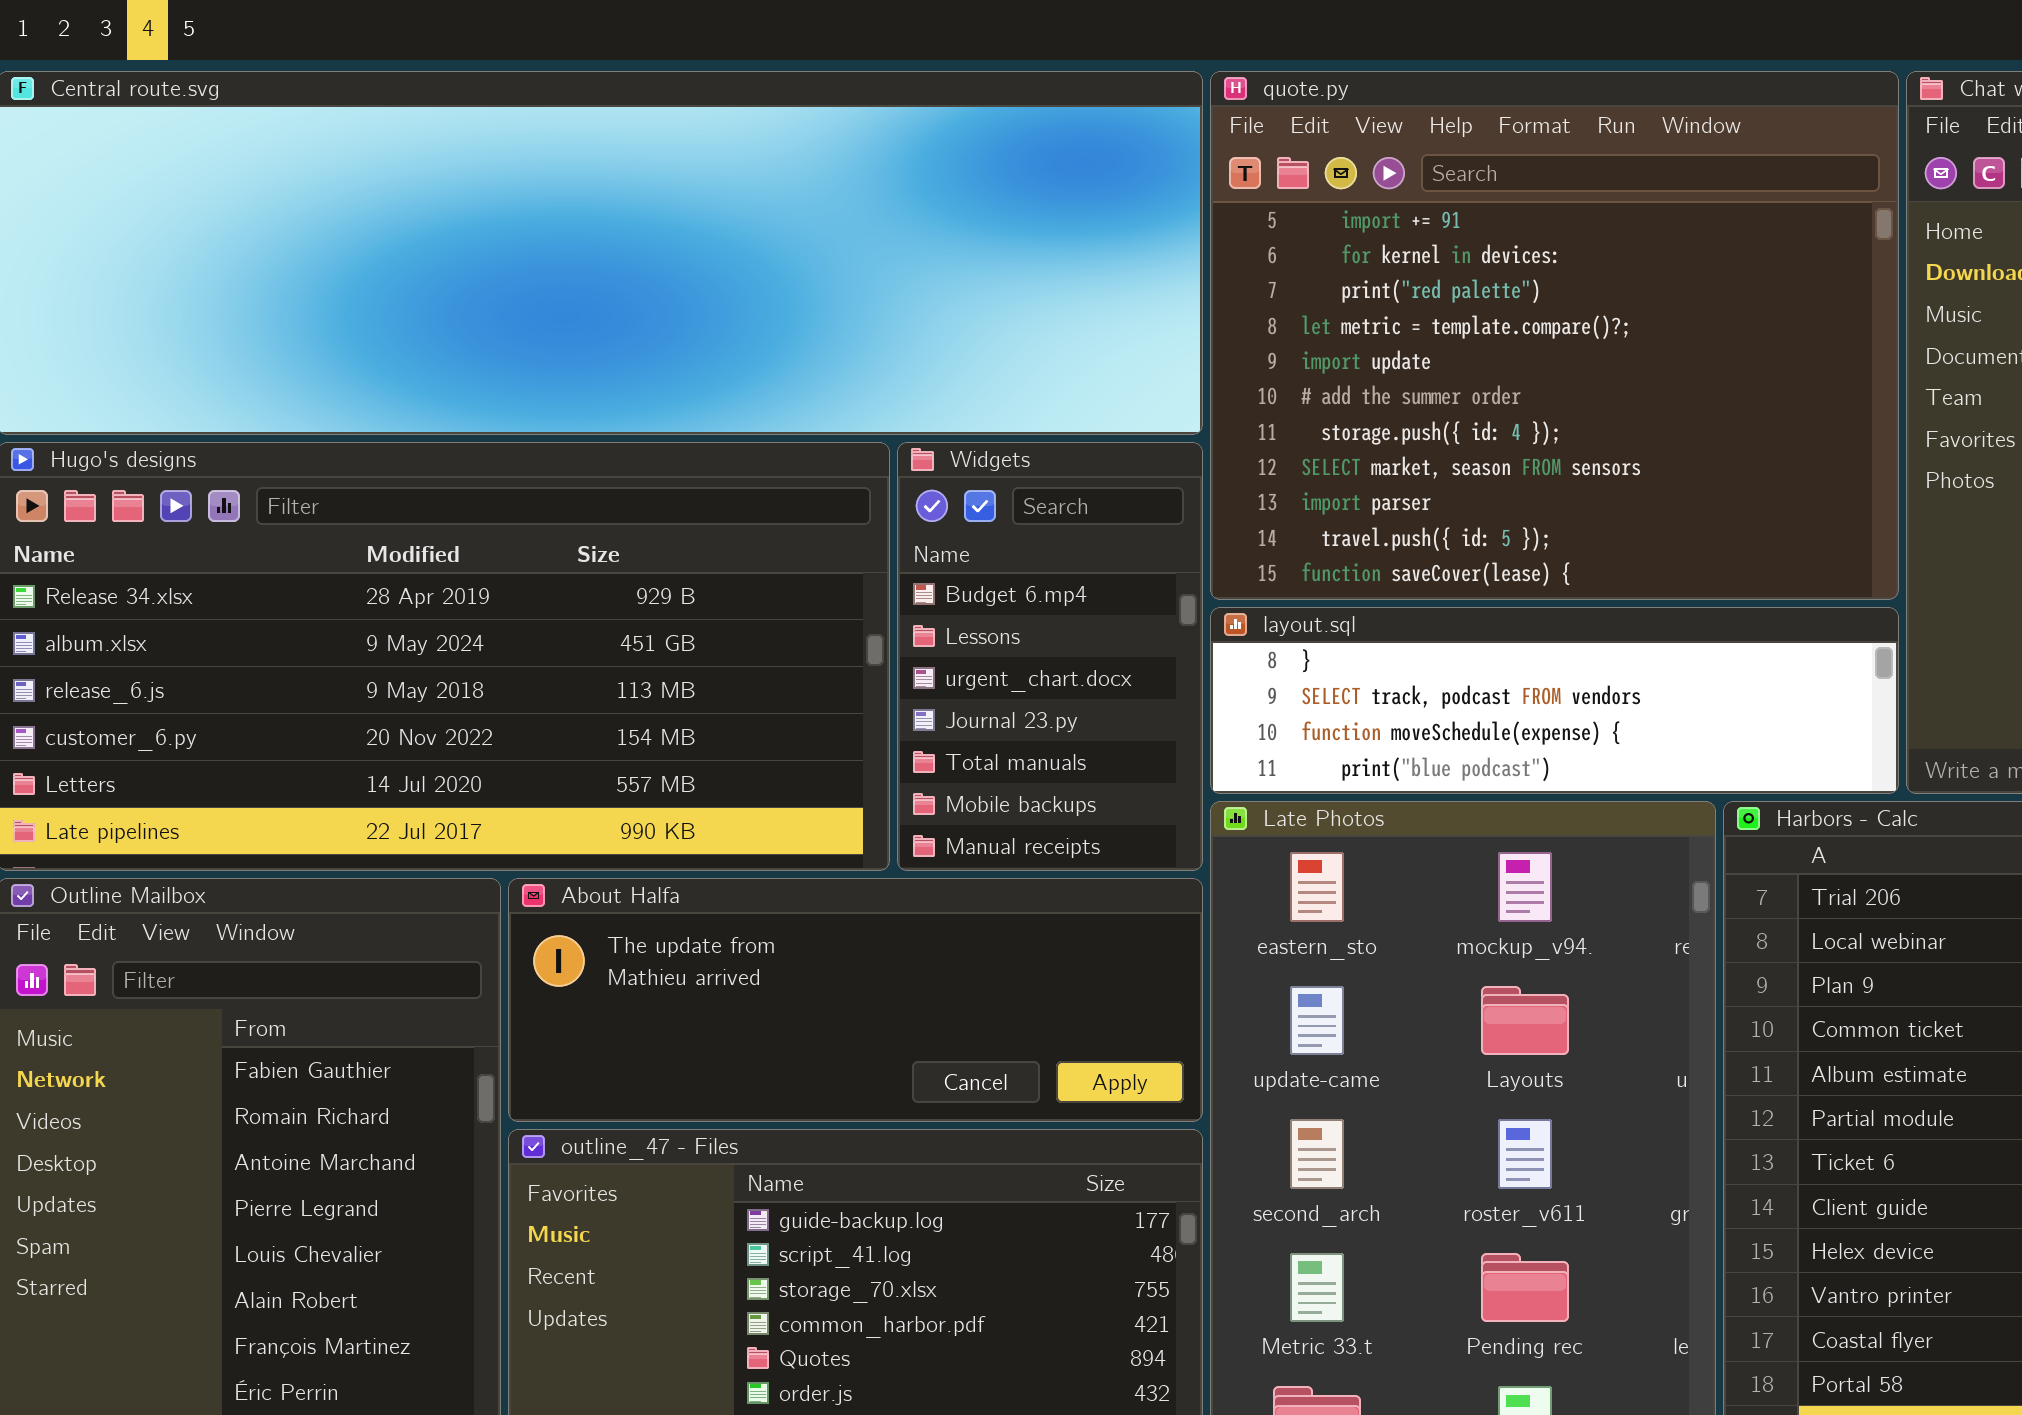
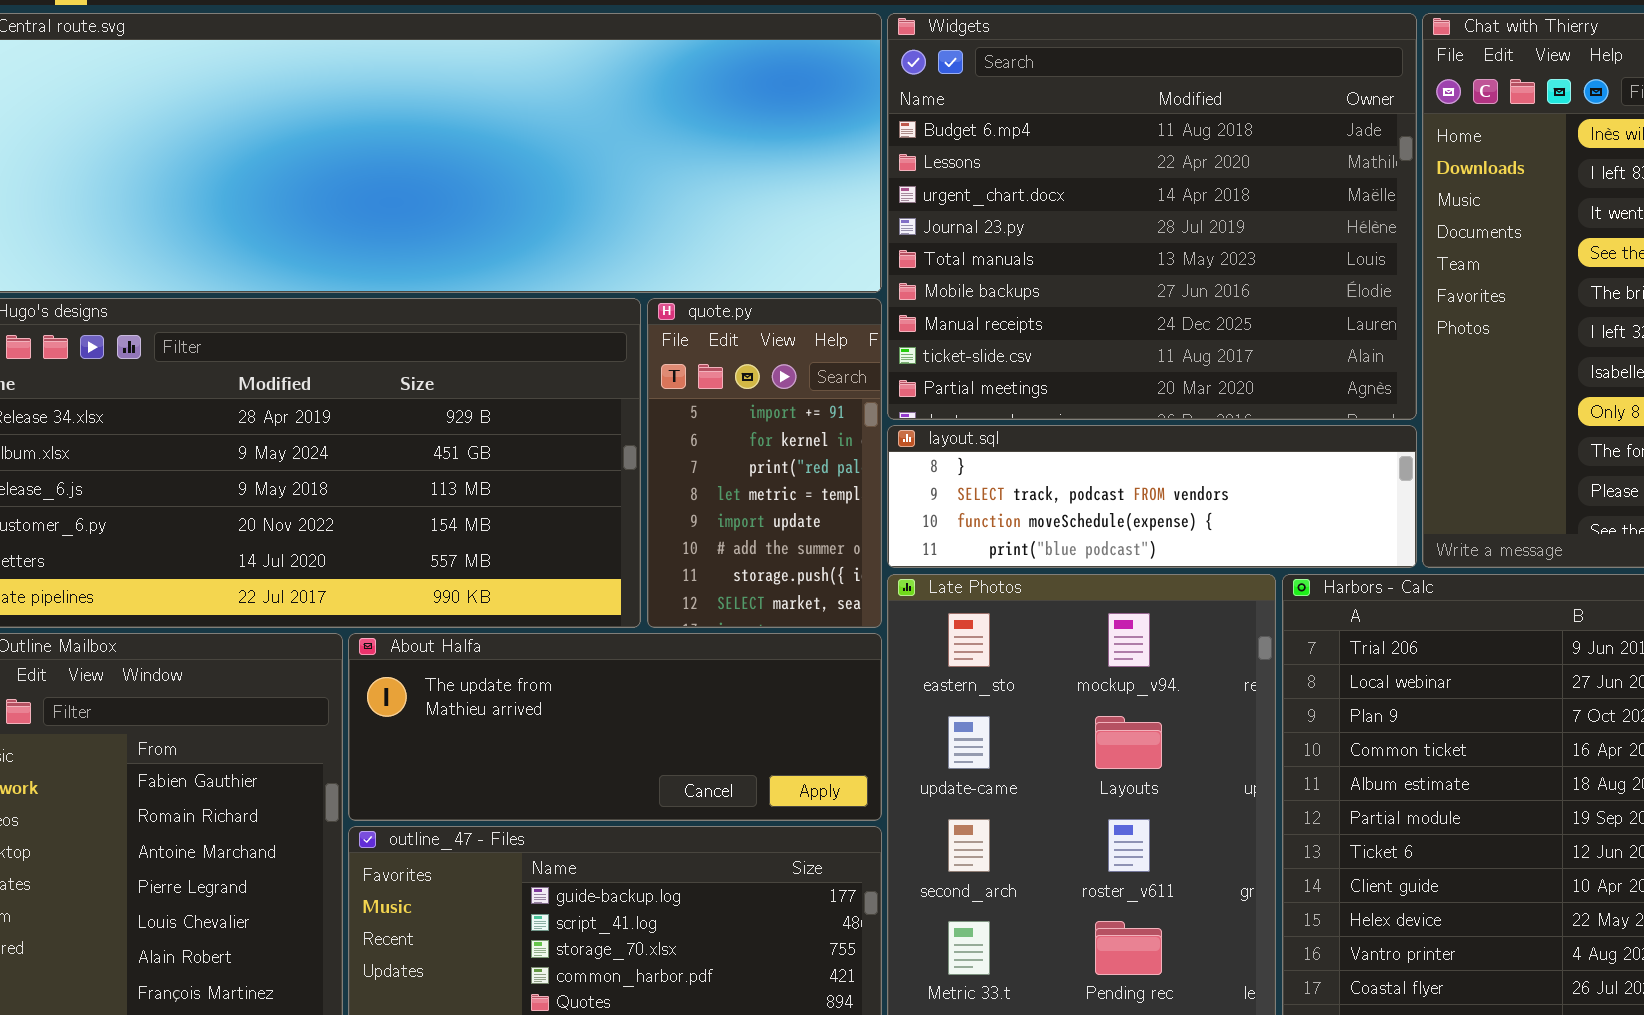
quote.py: [1210,71,1899,600] -> [647,298,882,628], moved, resized
Widgets: [897,442,1203,871] -> [887,13,1417,420], moved, resized

